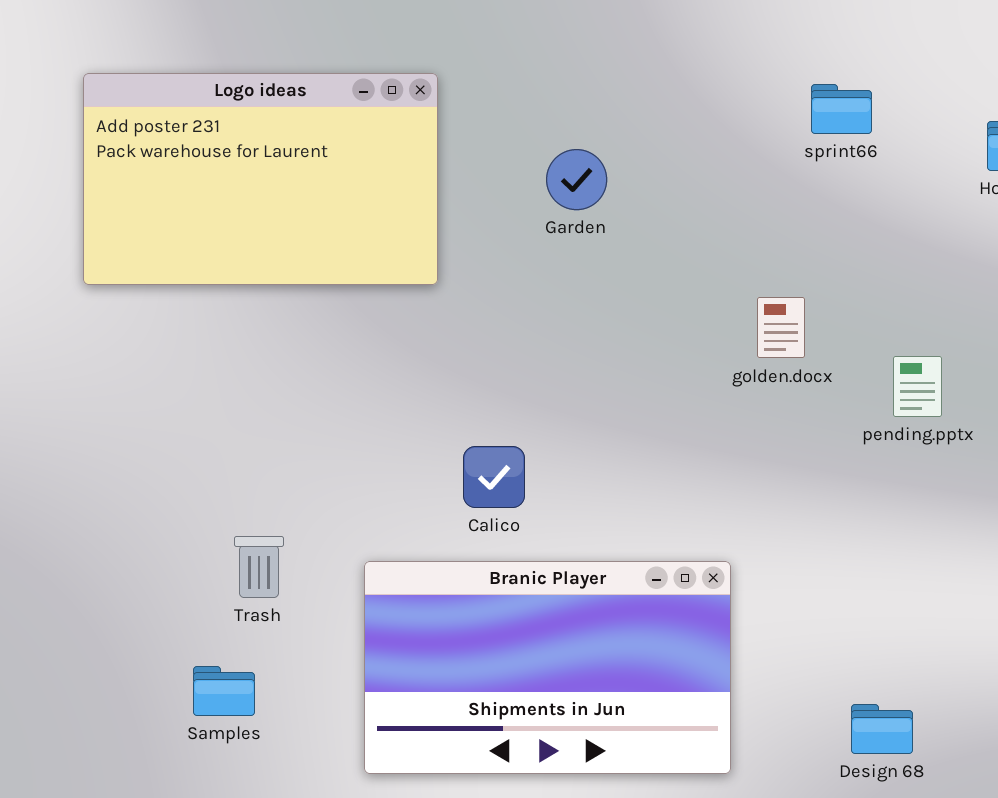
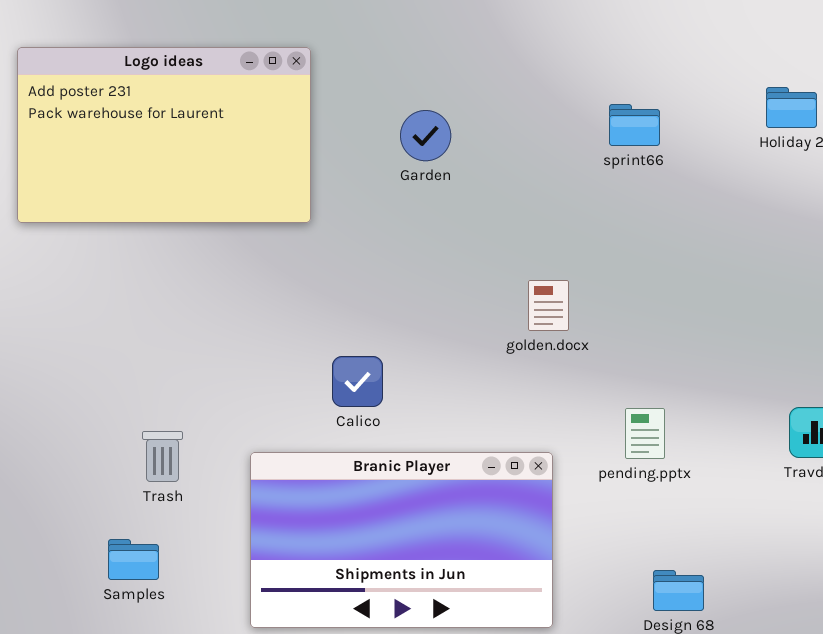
sprint66: [811,84,872,134] -> [609,104,660,146], moved
golden.docx: [757,297,805,358] -> [528,280,569,331], moved
pending.pptx: [893,356,942,417] -> [625,408,665,459], moved

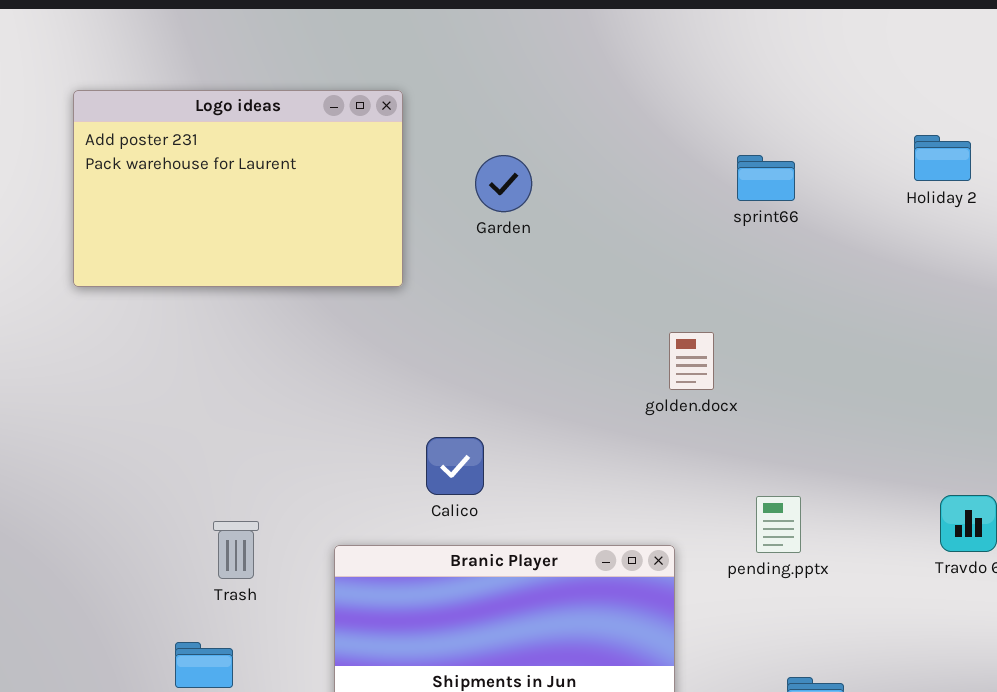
Garden: [400,110,451,161] -> [475,155,532,212], moved
golden.docx: [528,280,569,331] -> [669,332,714,390], moved

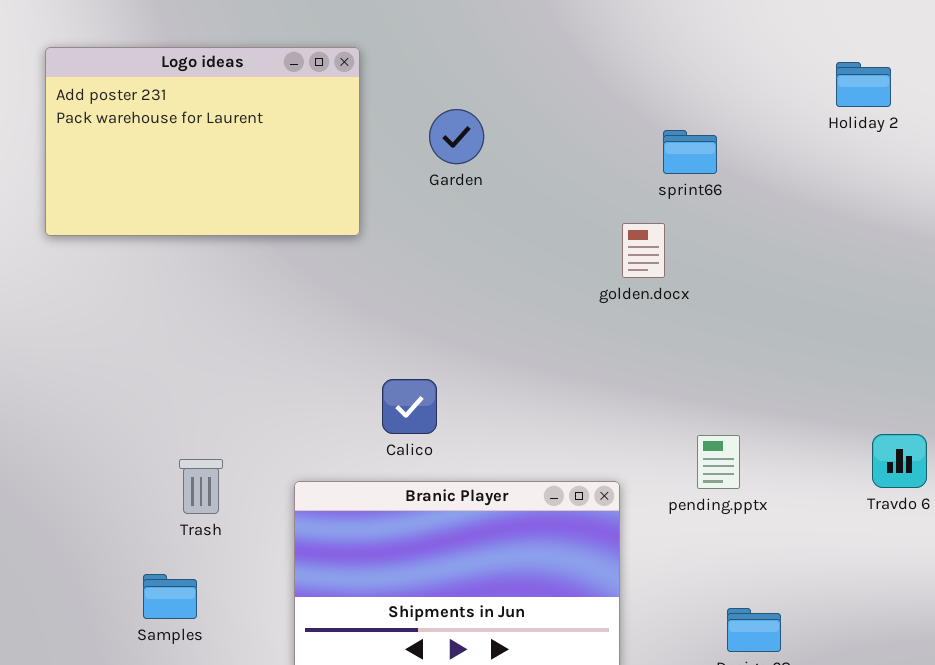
Holiday 2: [914,135,971,181] -> [836,62,891,107], moved
sprint66: [737,155,795,201] -> [663,130,717,174], moved
golden.docx: [669,332,714,390] -> [622,223,665,278], moved

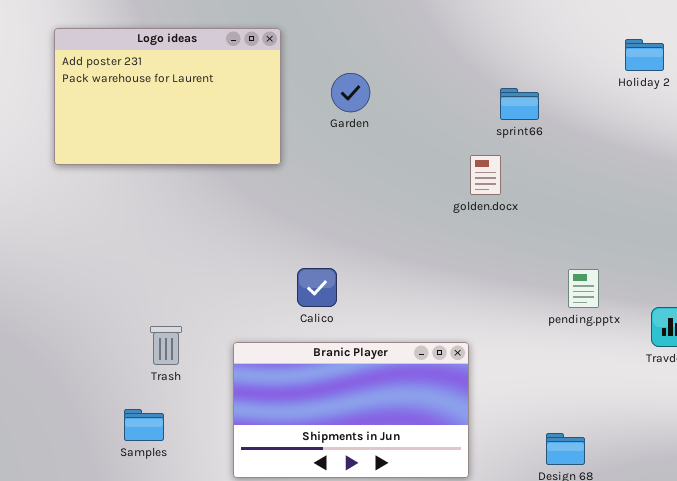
pending.pptx: [697,435,740,489] -> [568,269,599,308], moved

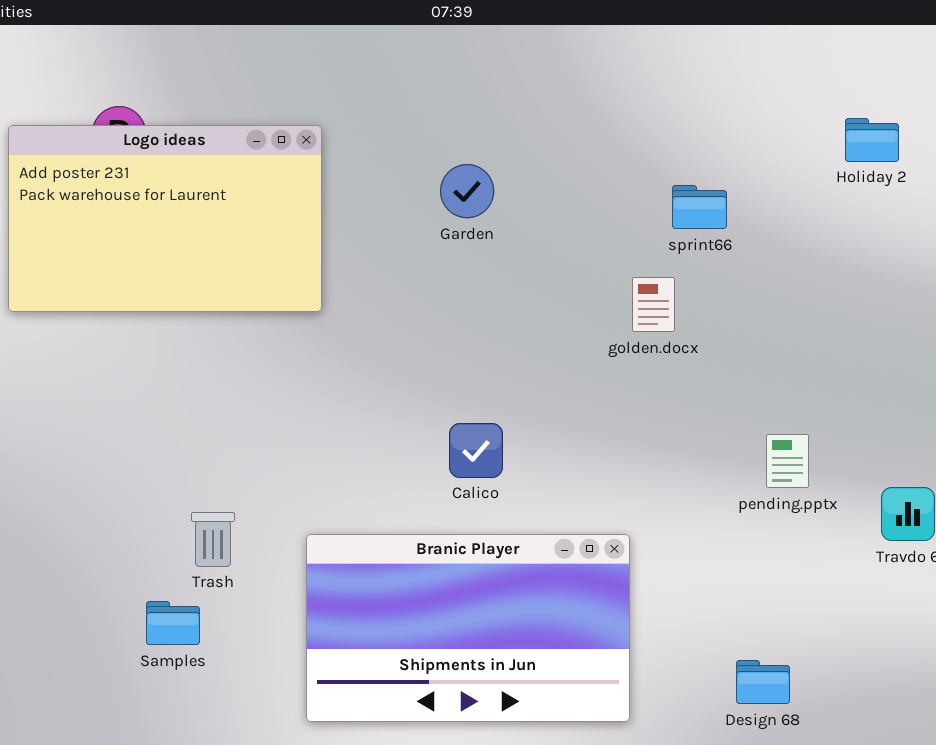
Logo ideas: [54,28,281,165] -> [8,125,322,312], moved
Calico: [297,268,337,307] -> [449,423,503,478], moved
Samples: [124,409,164,441] -> [146,601,200,645], moved

